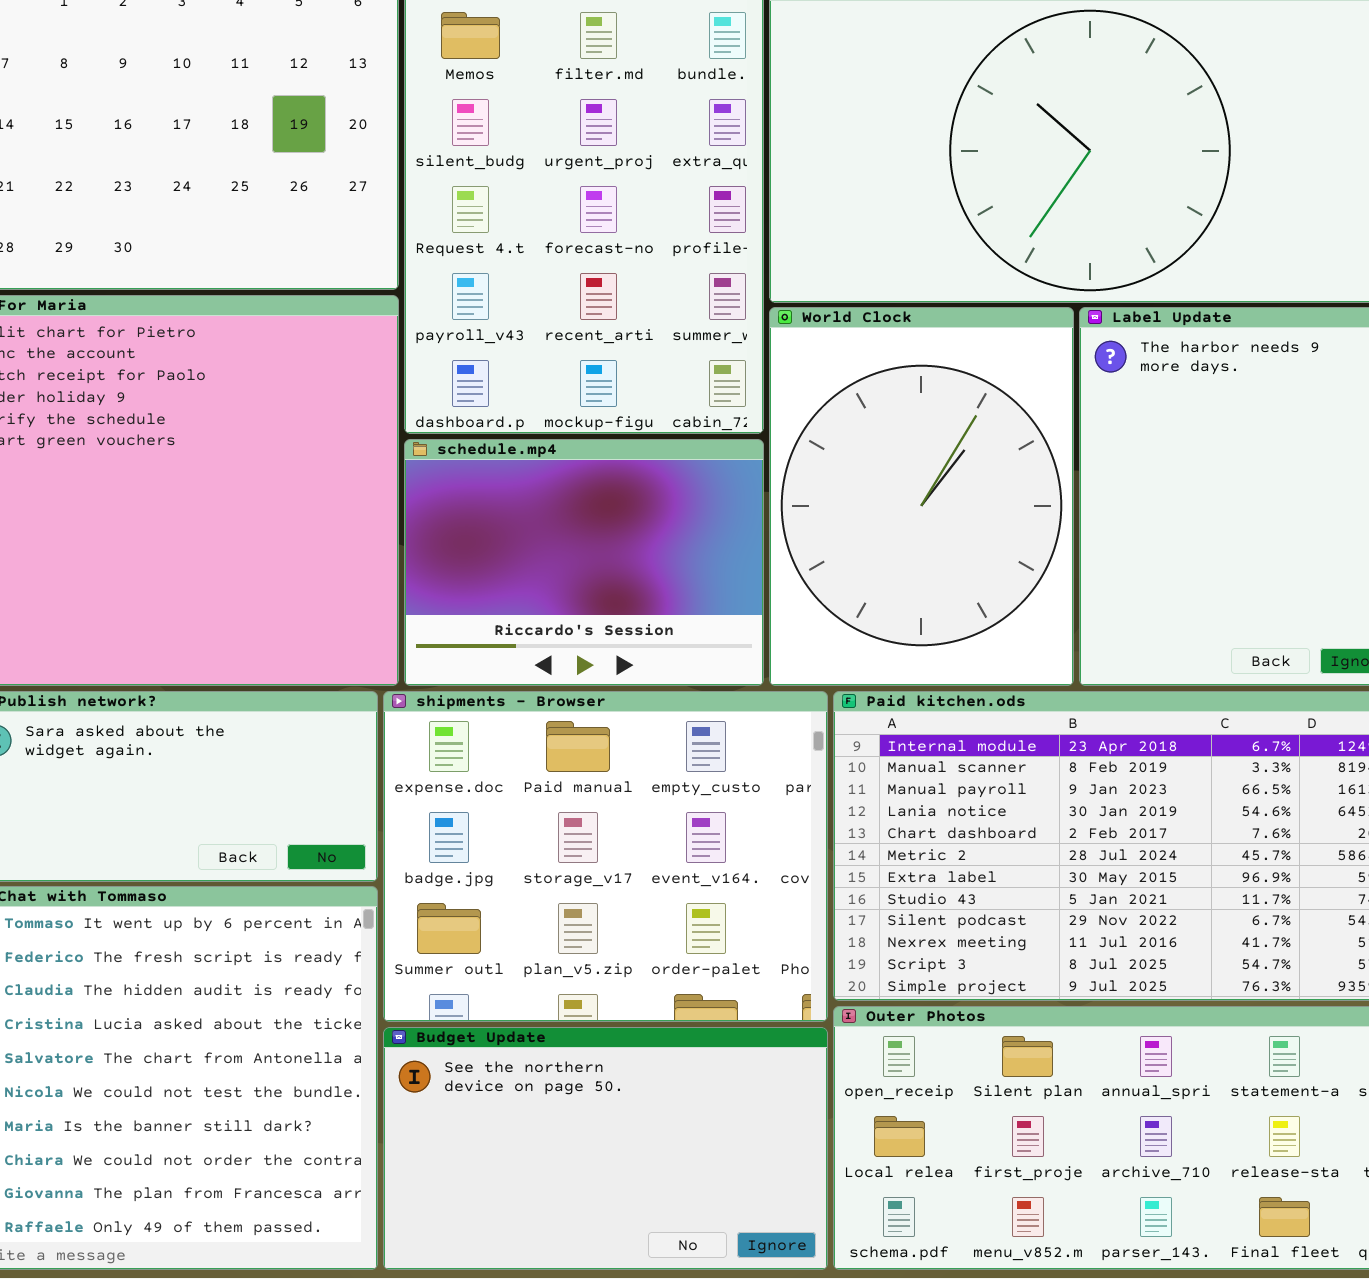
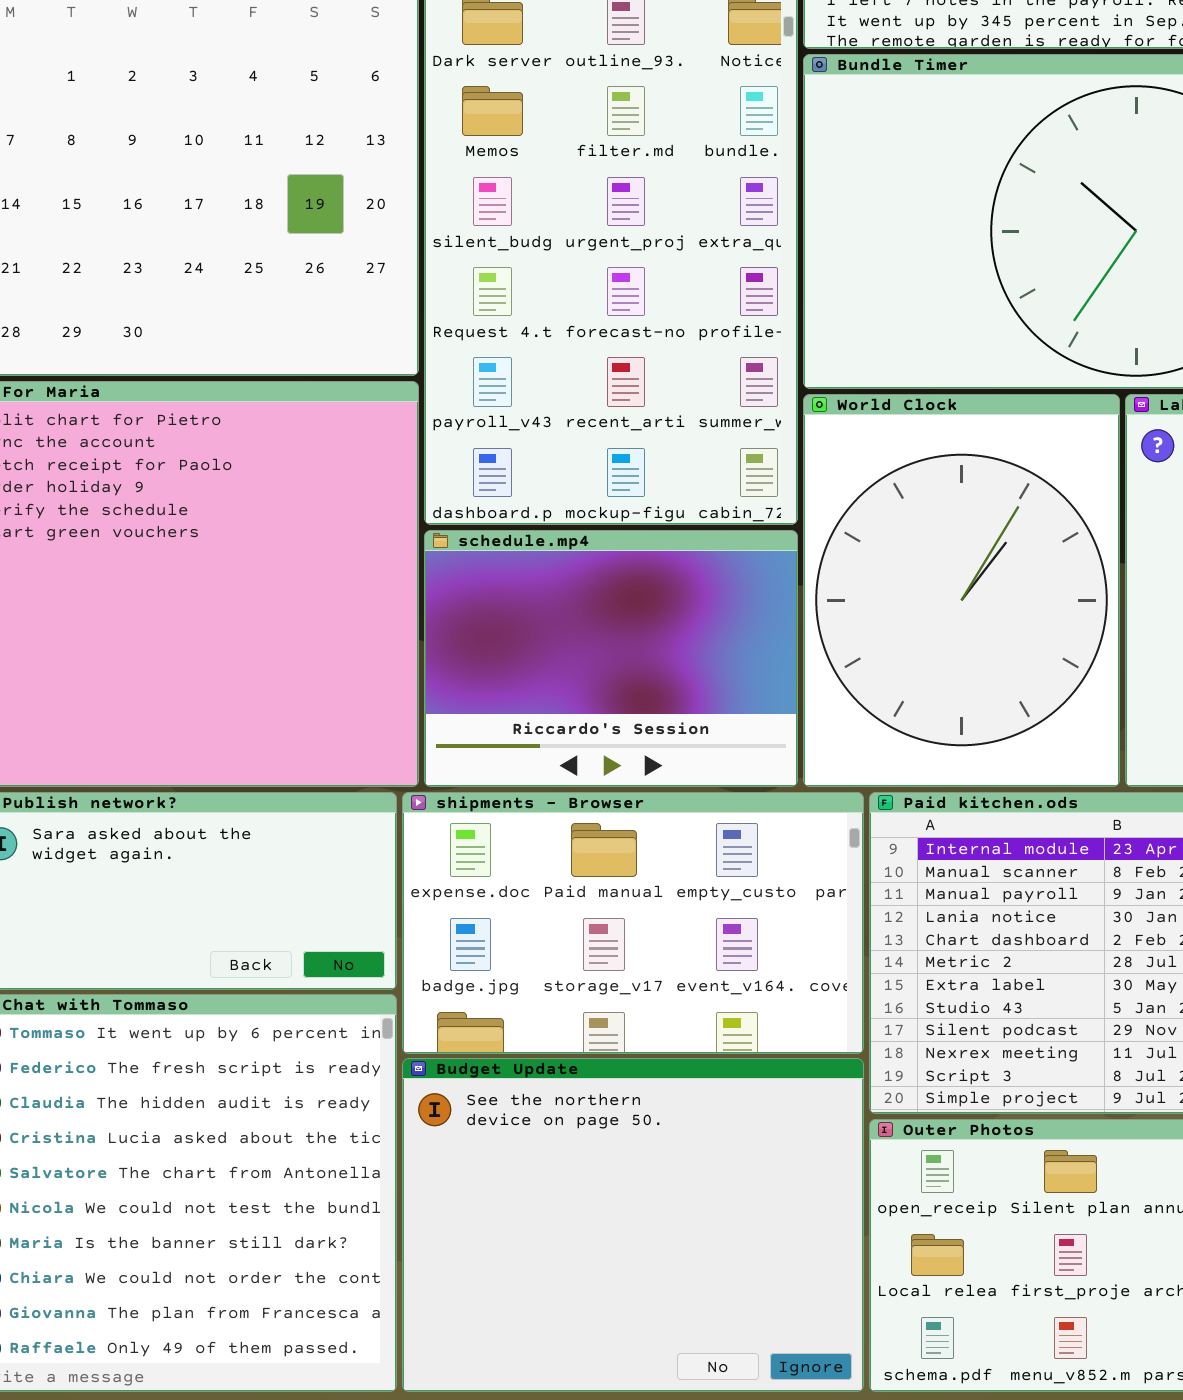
shipments - Browser: [383,691,828,1022] -> [402,792,864,1054], resized
Budget Update: [383,1027,828,1270] -> [402,1058,864,1392], resized

